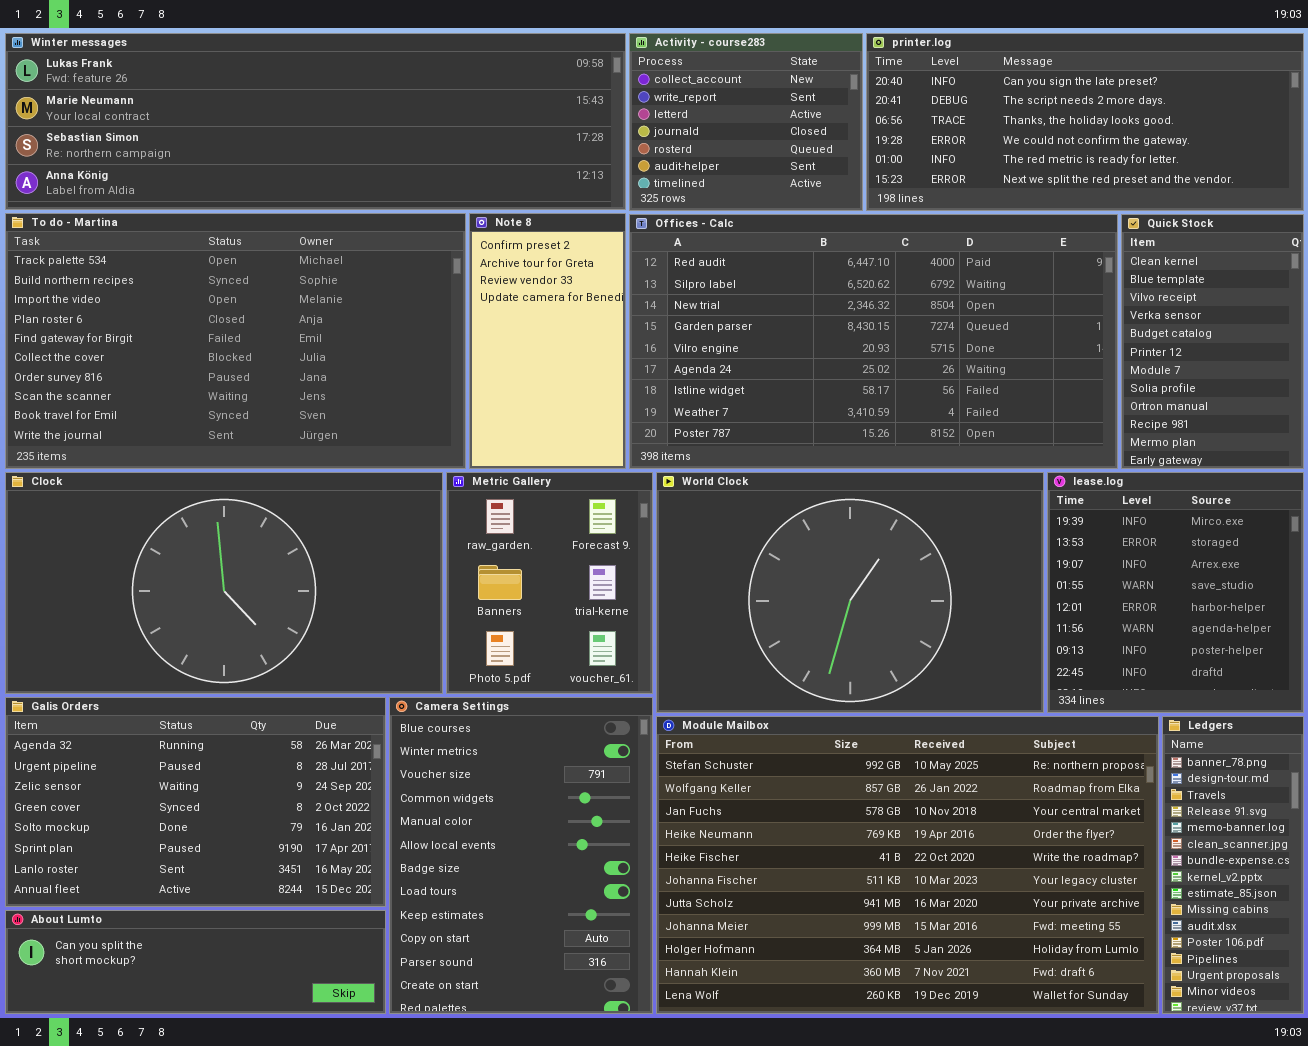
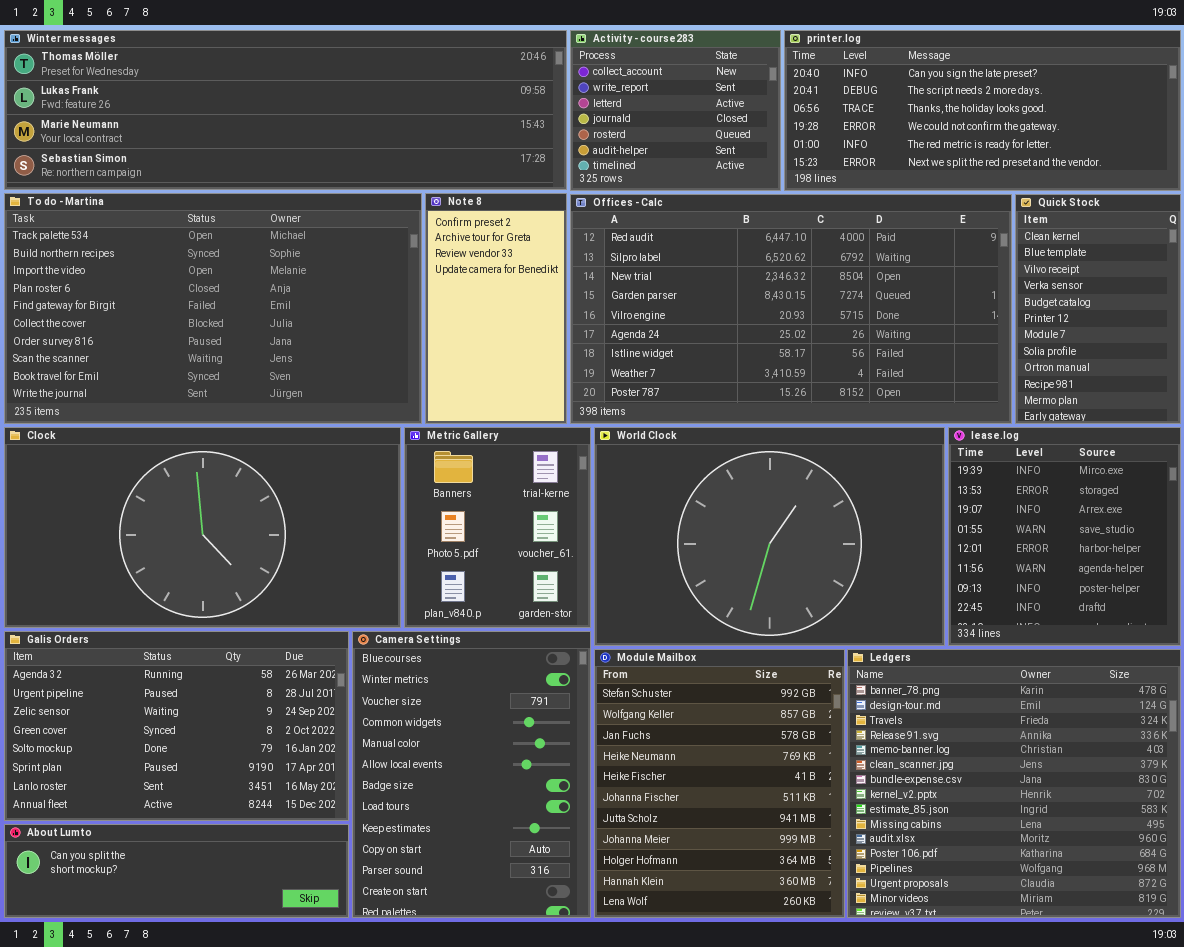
Winter messages: [5,33,626,210] -> [4,30,567,190], scrolled up 1 row
Metric Gallery: [446,472,653,694] -> [404,427,591,628], scrolled down 1 row
Module Mailbox: [656,716,1159,1014] -> [594,649,845,918], resized
Ledgers: [1162,716,1304,1014] -> [847,649,1181,918], resized

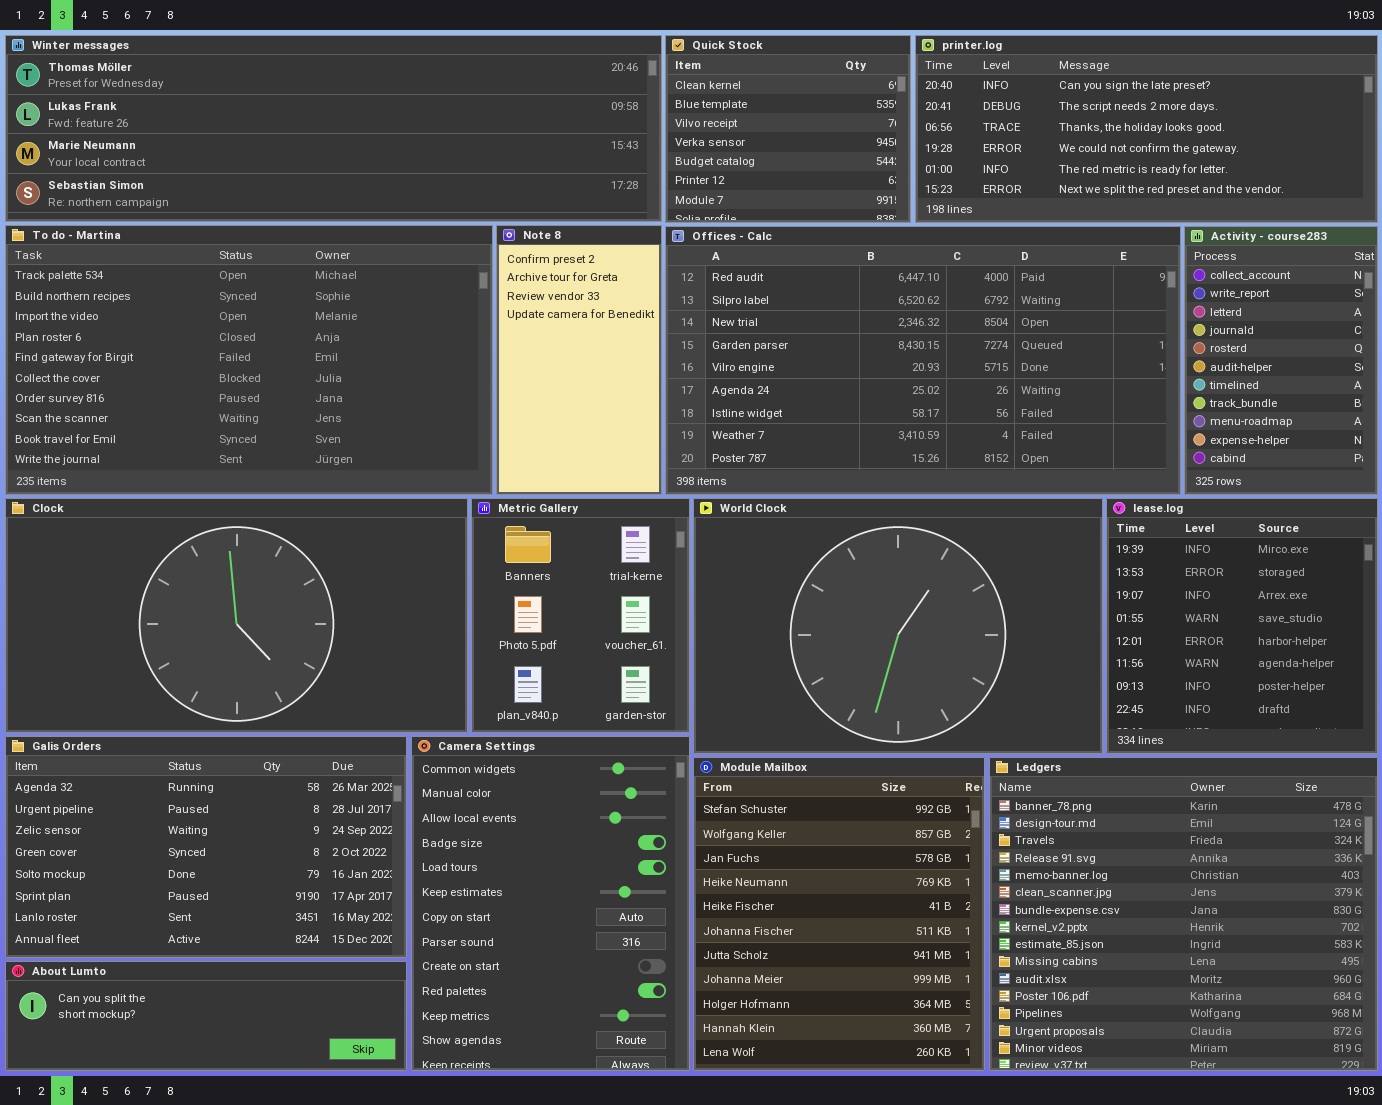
Activity - course283: [570,30,781,191] -> [1184,226,1378,495], moved, resized
Quick Stock: [1015,194,1181,424] -> [665,35,911,223], moved, resized
Camera Settings: [352,631,591,918] -> [411,736,690,1071], scrolled down 3 rows

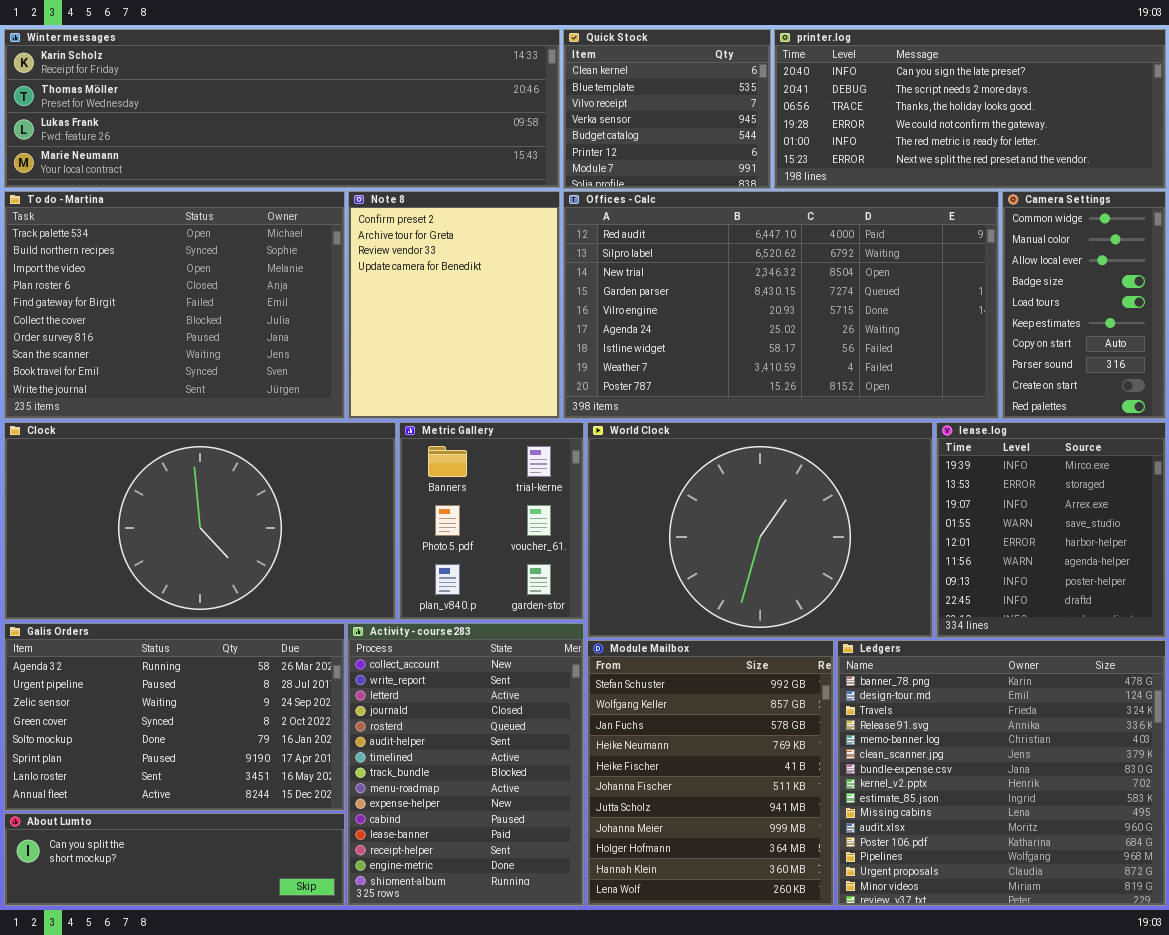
Winter messages: [5,35,662,222] -> [4,29,560,188], scrolled up 1 row
To do - Martina: [5,225,493,495] -> [4,191,345,419], resized
Note 8: [496,225,662,495] -> [348,191,560,419], resized
Activity - course283: [1184,226,1378,495] -> [347,623,584,906], moved, resized
Camera Settings: [411,736,690,1071] -> [1002,191,1166,419], moved, resized

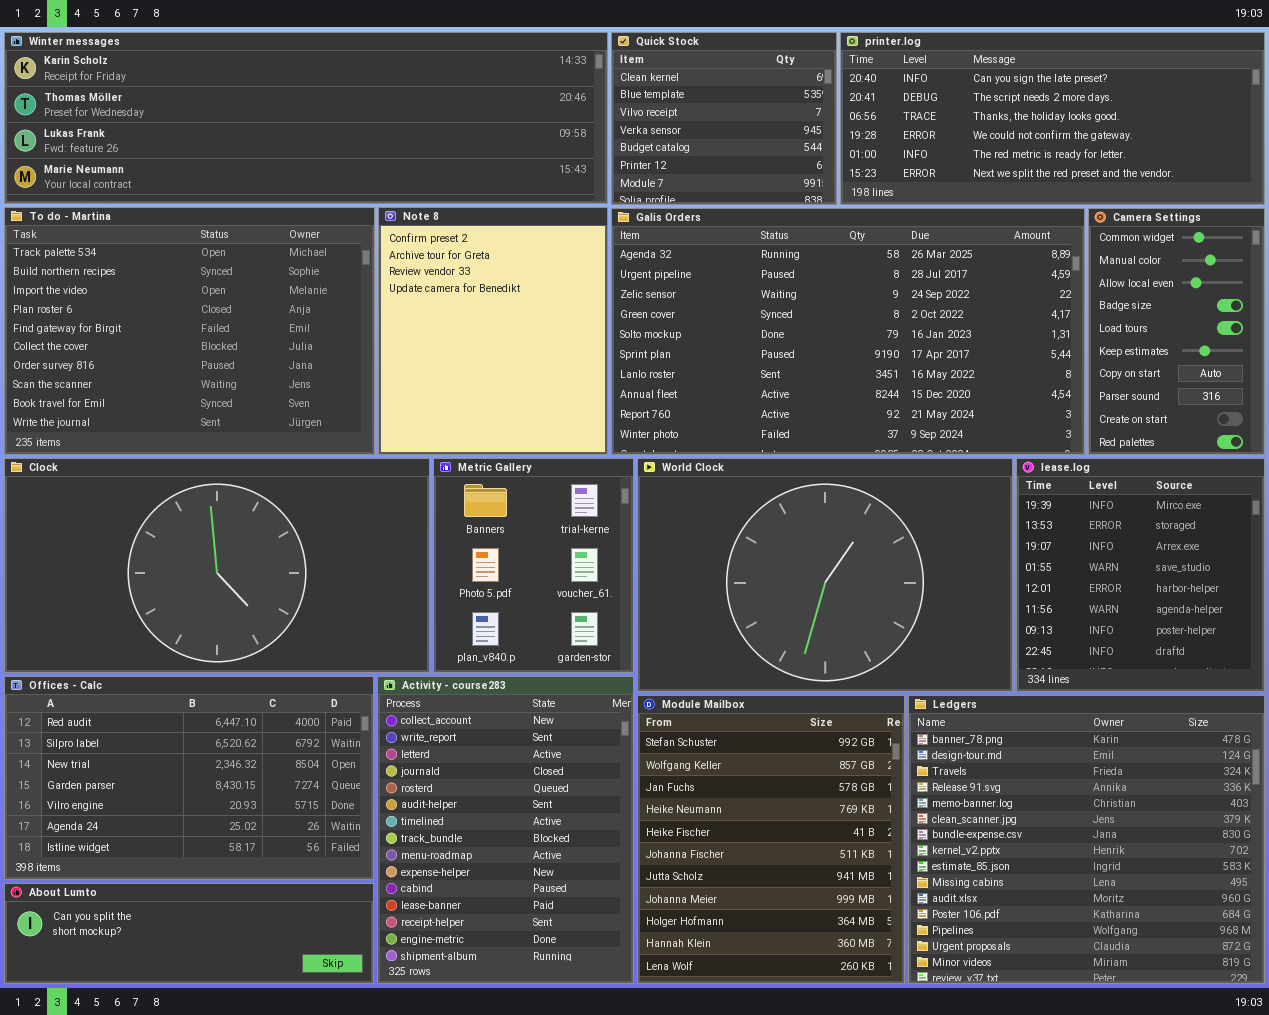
Offices - Calc: [563,191,999,419] -> [4,676,374,880], moved, resized
Galis Orders: [4,623,345,811] -> [611,208,1085,455], moved, resized

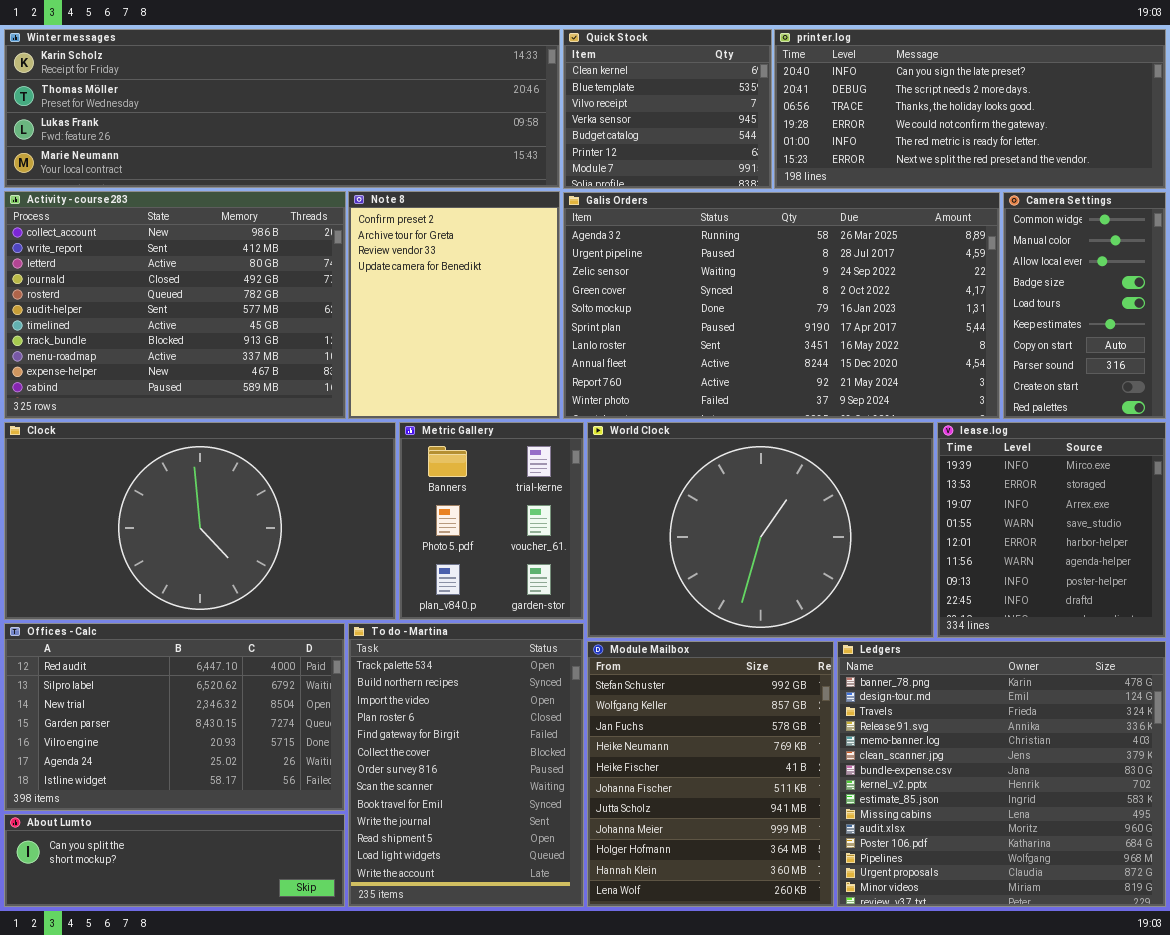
To do - Martina: [4,207,375,455] -> [348,623,584,907], moved, resized
Activity - course283: [377,676,634,984] -> [4,191,346,419], moved, resized

